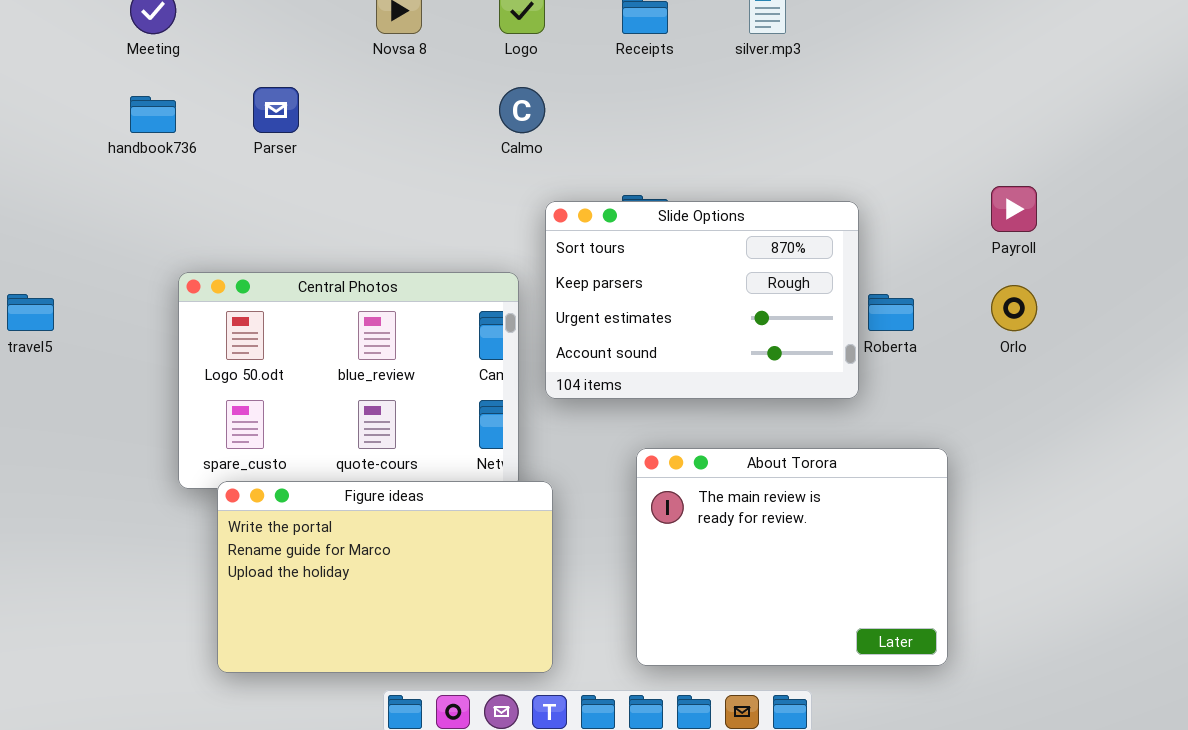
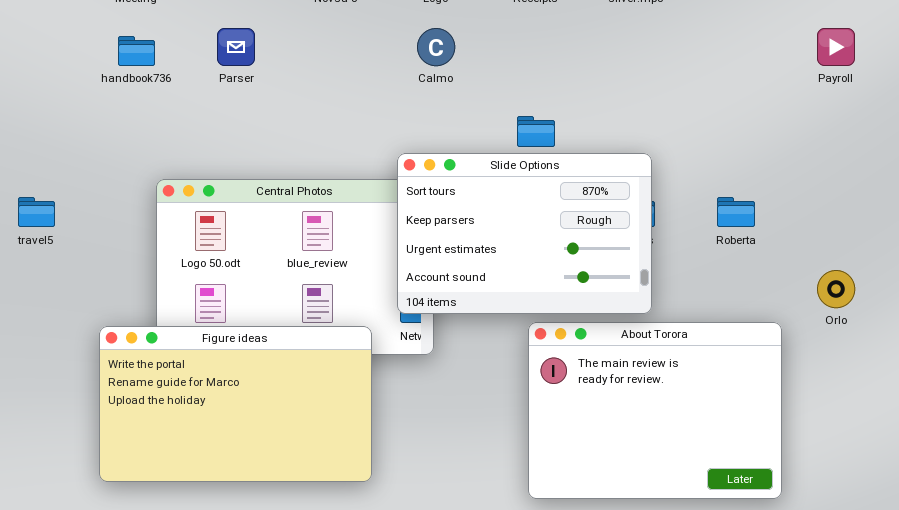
Payroll: [991,186,1037,232] -> [817,28,855,66], moved
Slide Options: [545,201,859,399] -> [397,153,652,314], moved
Orlo: [991,285,1037,331] -> [817,270,855,308], moved
Figure ideas: [217,481,553,673] -> [99,326,372,482], moved

